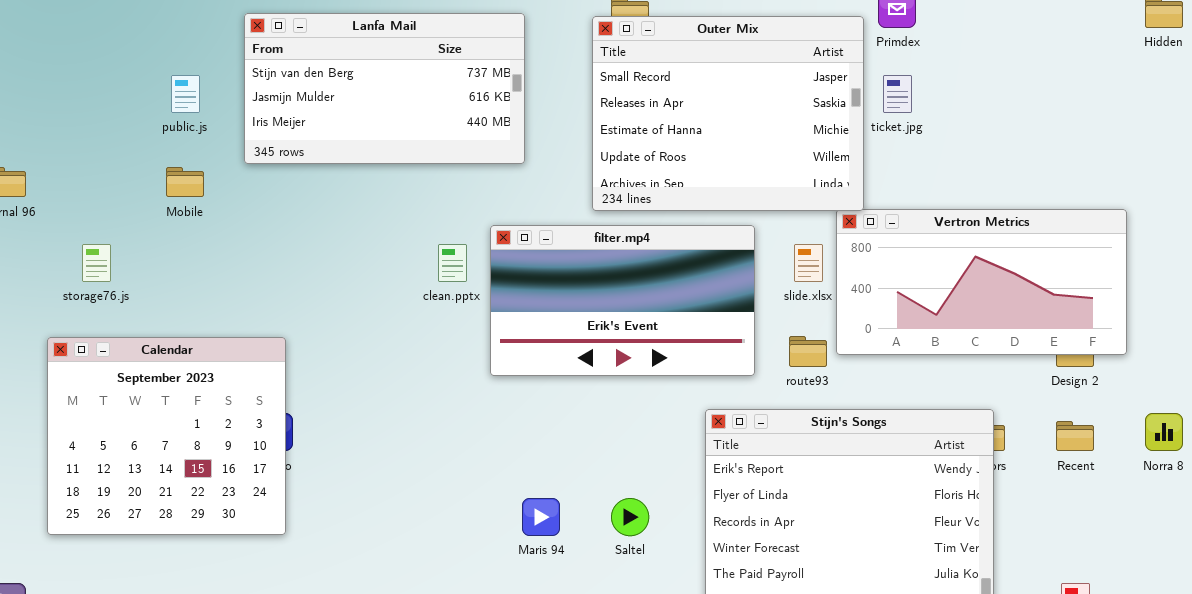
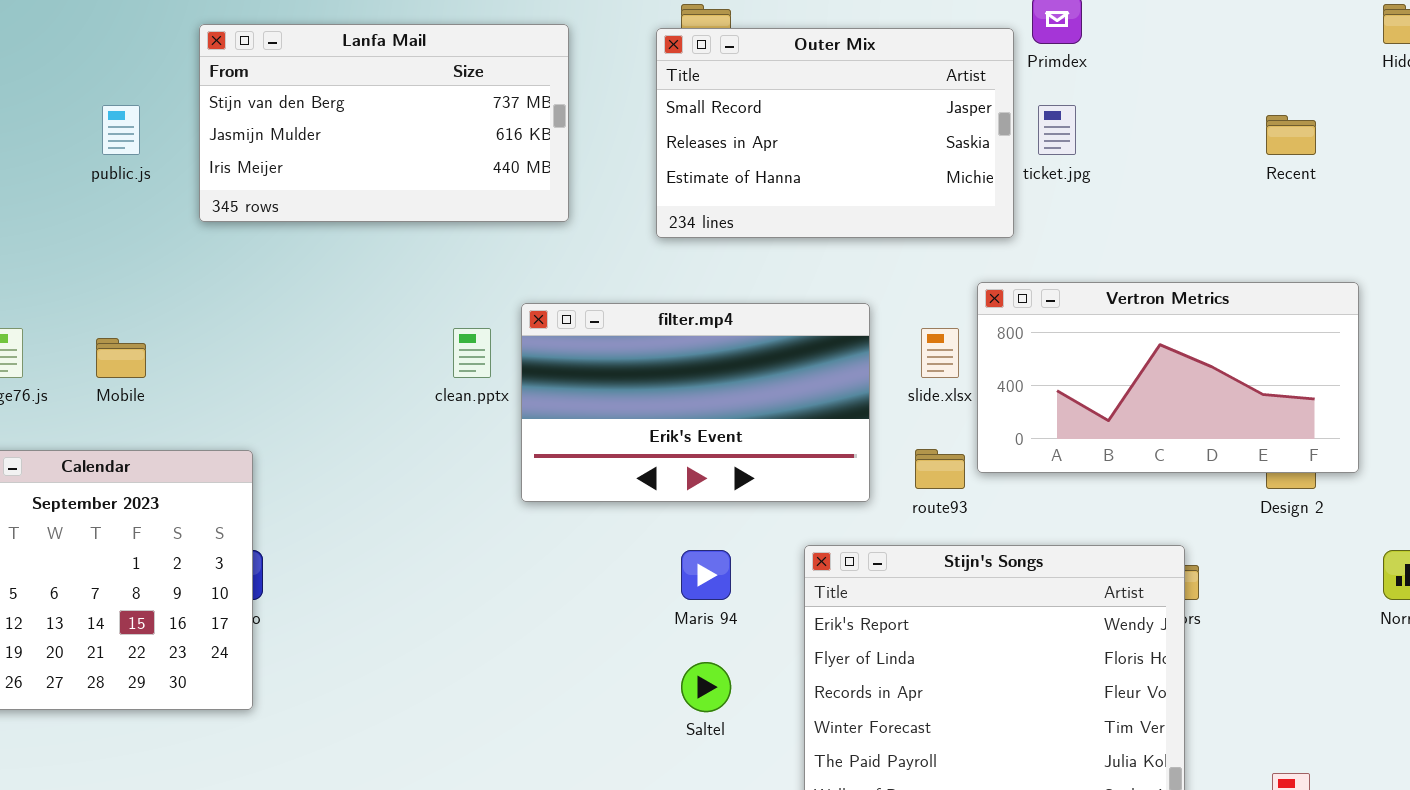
Outer Mix: [592,16,864,211] -> [656,28,1014,238], resized
Mobile: [166,167,204,197] -> [96,338,146,378], moved
Recent: [1056,421,1094,451] -> [1266,115,1316,155], moved
Maris 94: [522,498,560,536] -> [681,550,731,600], moved

